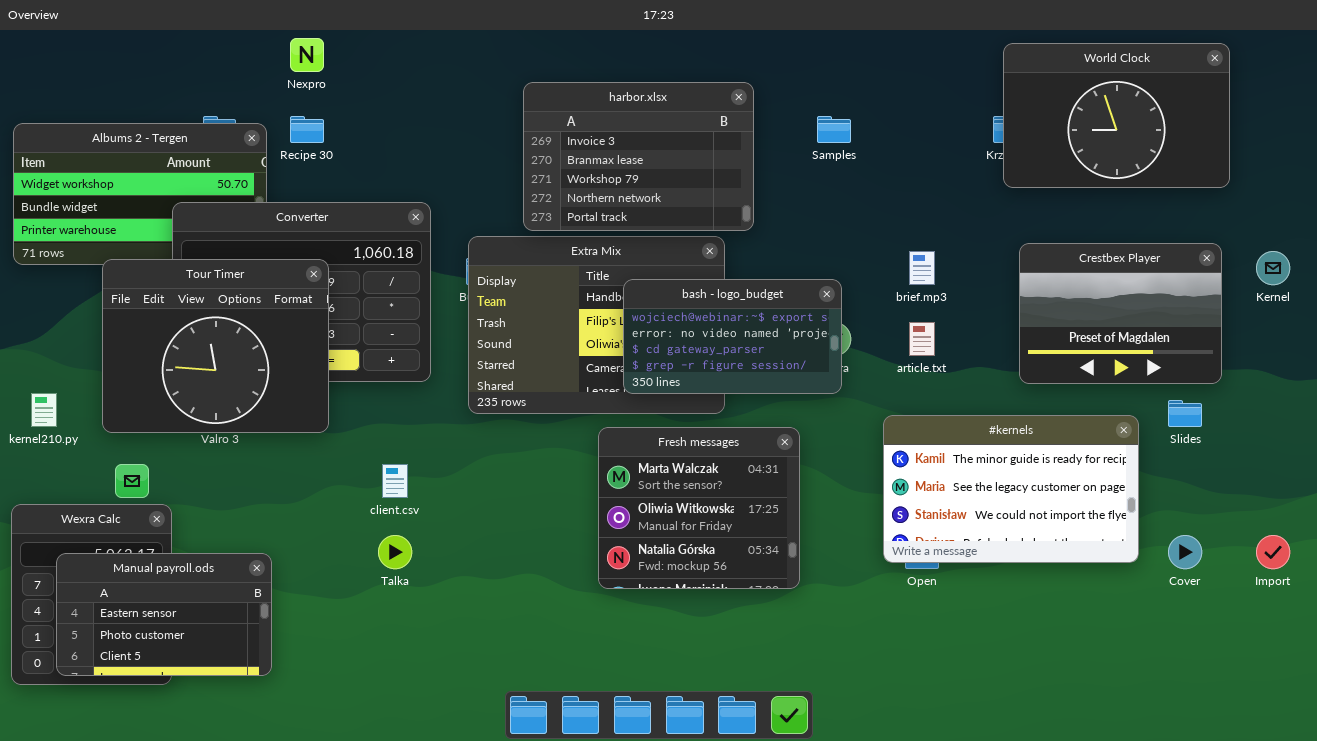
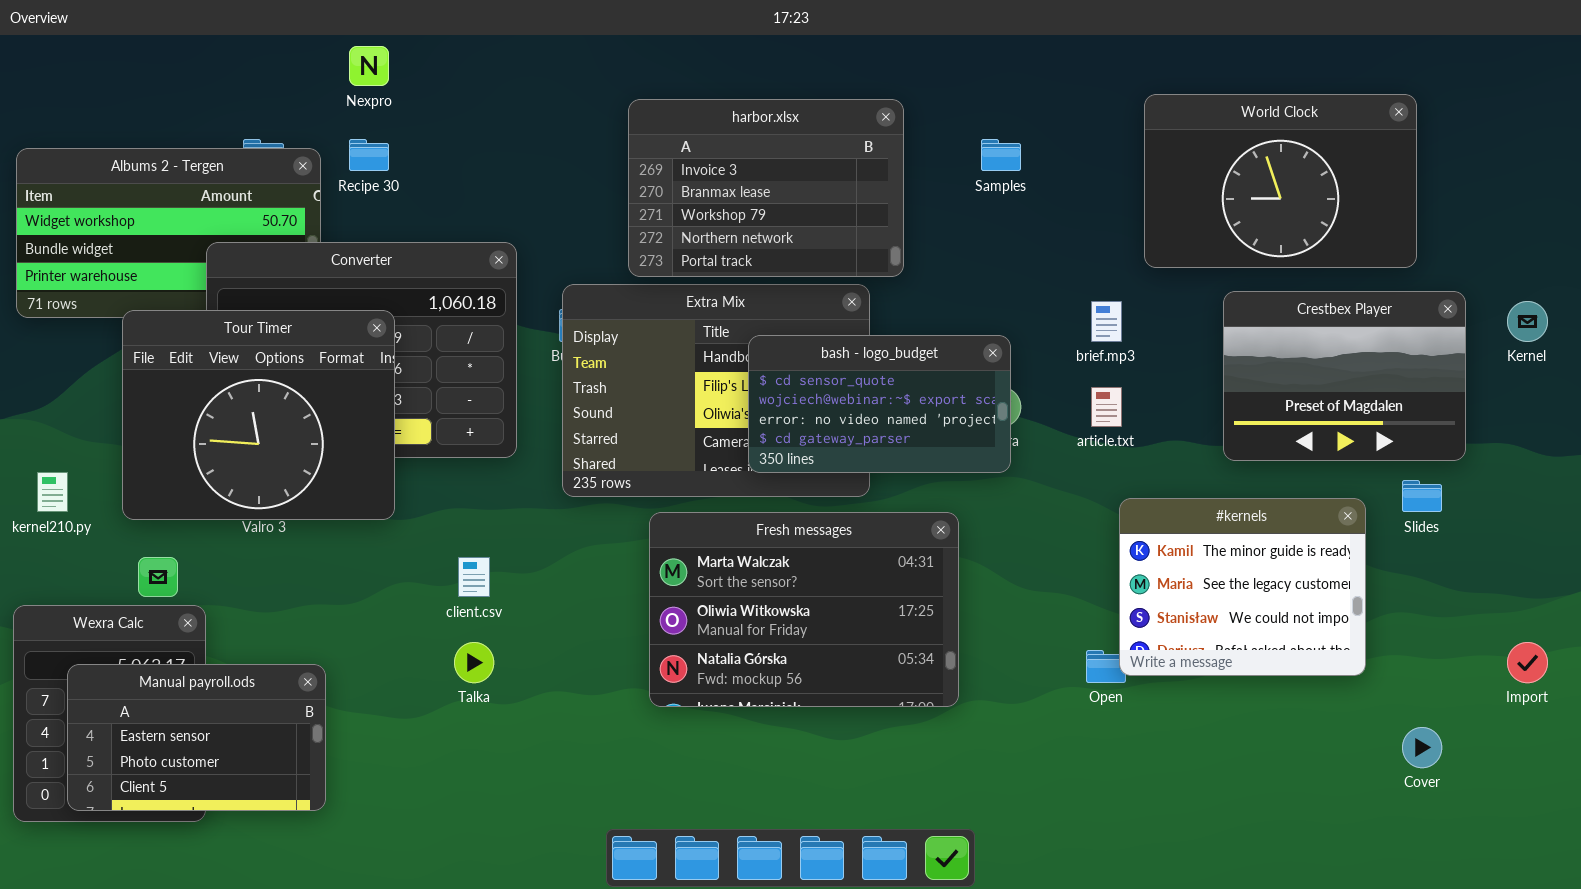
World Clock: [1003,43,1230,188] -> [1144,94,1417,268], moved
bash - logo_budget: [623,279,842,394] -> [748,335,1011,473], scrolled up 1 row
#kernels: [883,415,1139,563] -> [1119,498,1366,676], resized
Fresh messages: [598,427,800,589] -> [649,512,959,707], resized
Cover: [1168,535,1202,569] -> [1402,727,1442,768], moved

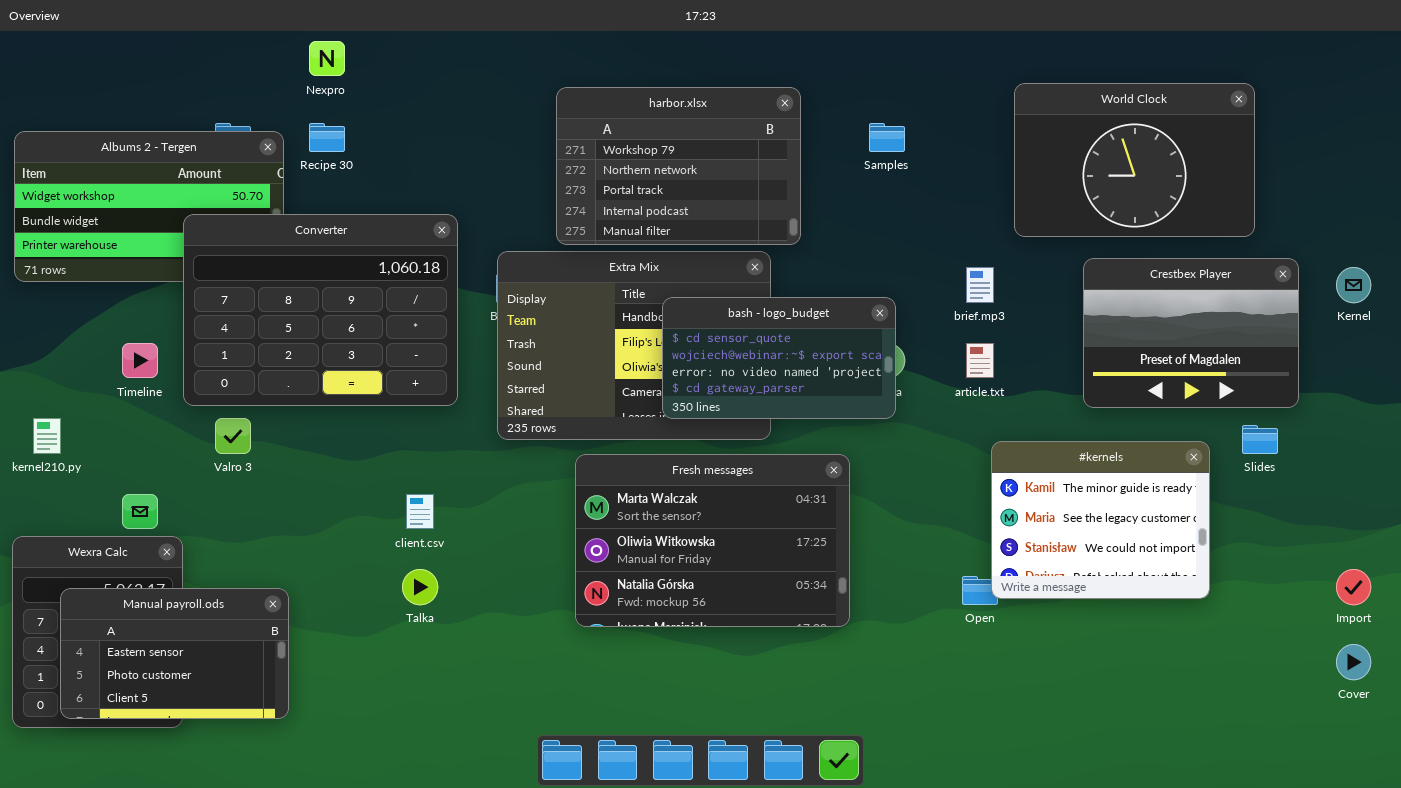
harbor.xlsx: [628,99,904,277] -> [556,87,801,245], scrolled down 2 rows
Tour Timer: [122,310,395,520] -> none, closed
Cover: [1402,727,1442,768] -> [1336,644,1371,680], moved

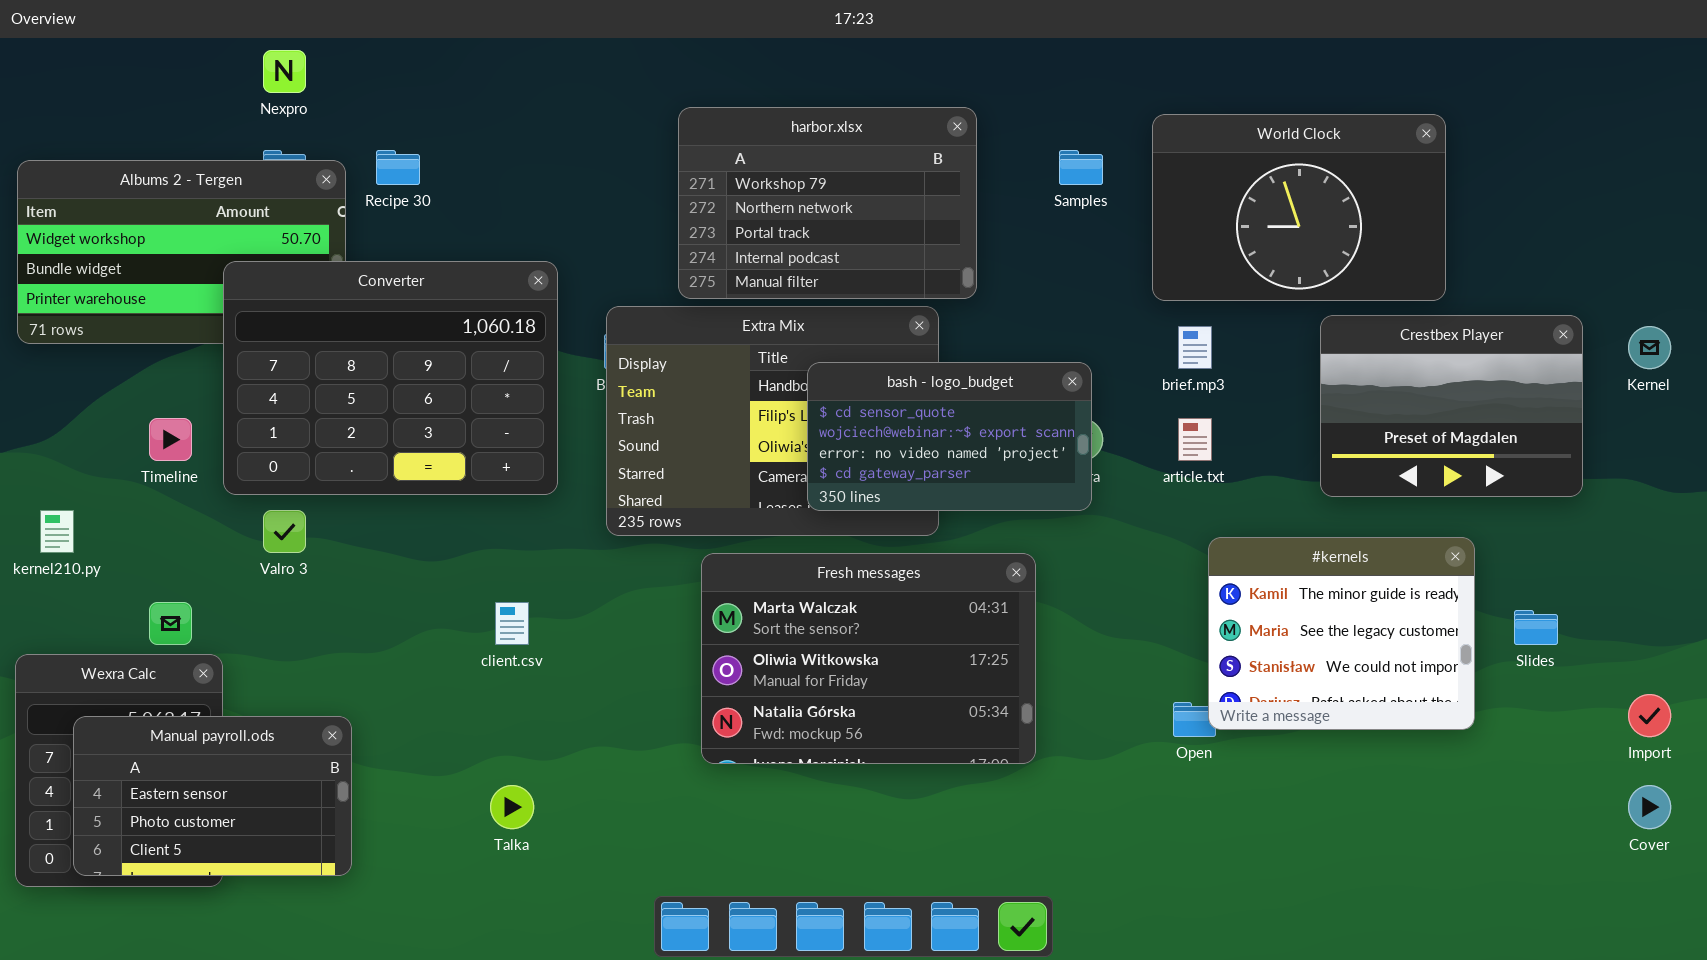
Nexpro: [309,41,345,76] -> [263,50,306,93], moved
World Clock: [1014,83,1255,237] -> [1152,114,1446,301], moved
Slides: [1242,425,1278,454] -> [1514,610,1558,645], moved
Talka: [402,569,438,605] -> [490,785,534,829], moved

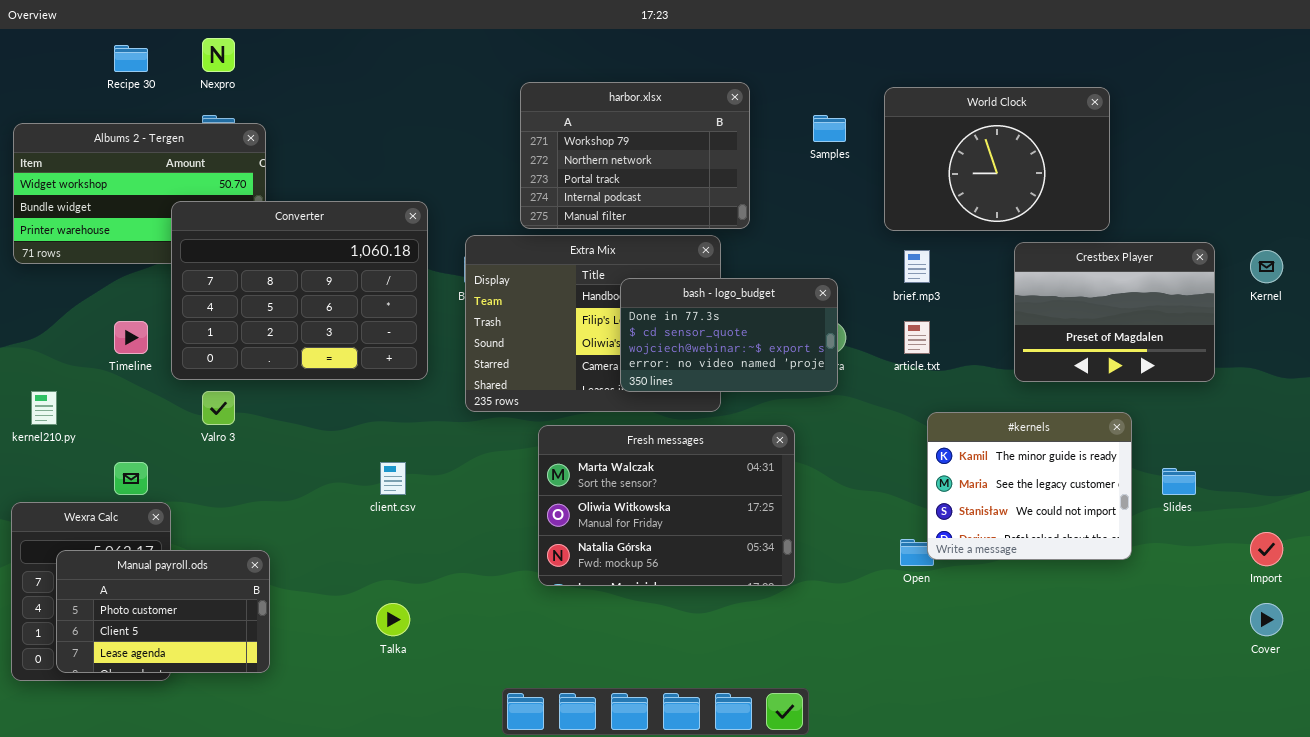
Recipe 30: [376,150,420,185] -> [114,45,148,72], moved
bash - logo_budget: [807,362,1092,511] -> [620,278,838,392], scrolled up 1 row
Manual payroll.ods: [73,716,352,876] -> [56,550,270,673], scrolled down 1 row

